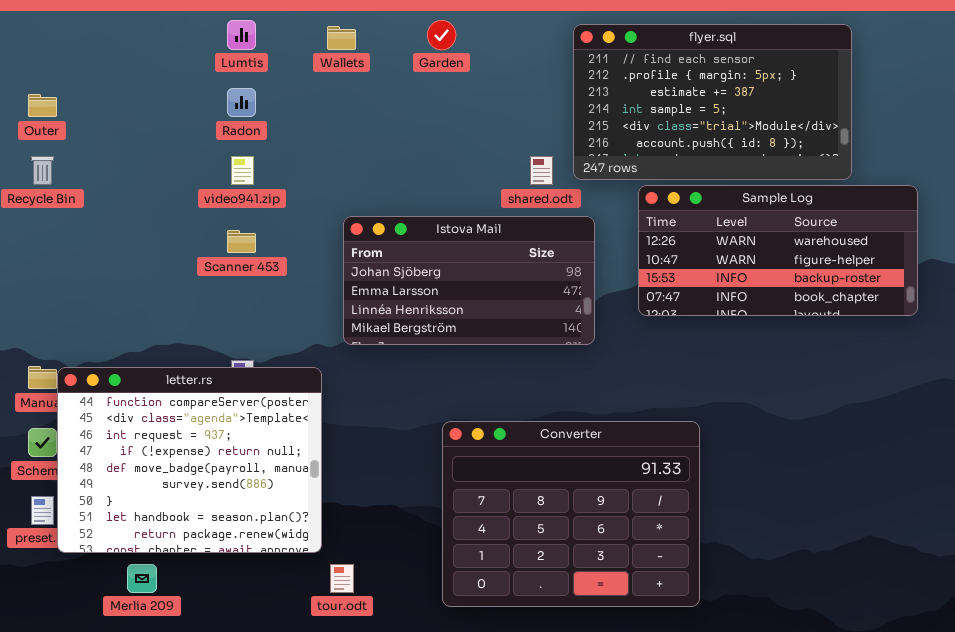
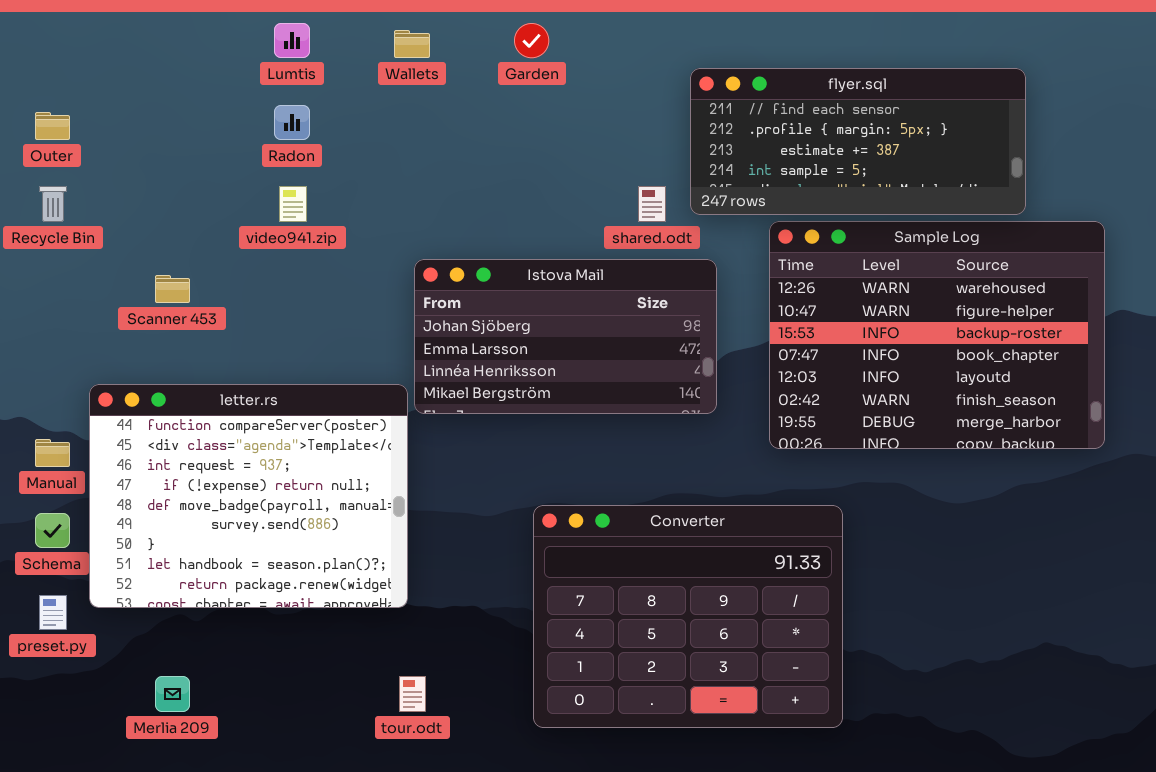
flyer.sql: [573,24,852,180] -> [690,68,1026,215], resized
Sample Log: [638,185,918,316] -> [769,221,1105,449], resized
Scanner 453: [227,230,256,253] -> [155,275,190,303], moved
letter.rs: [57,367,322,553] -> [89,384,408,608], moved

